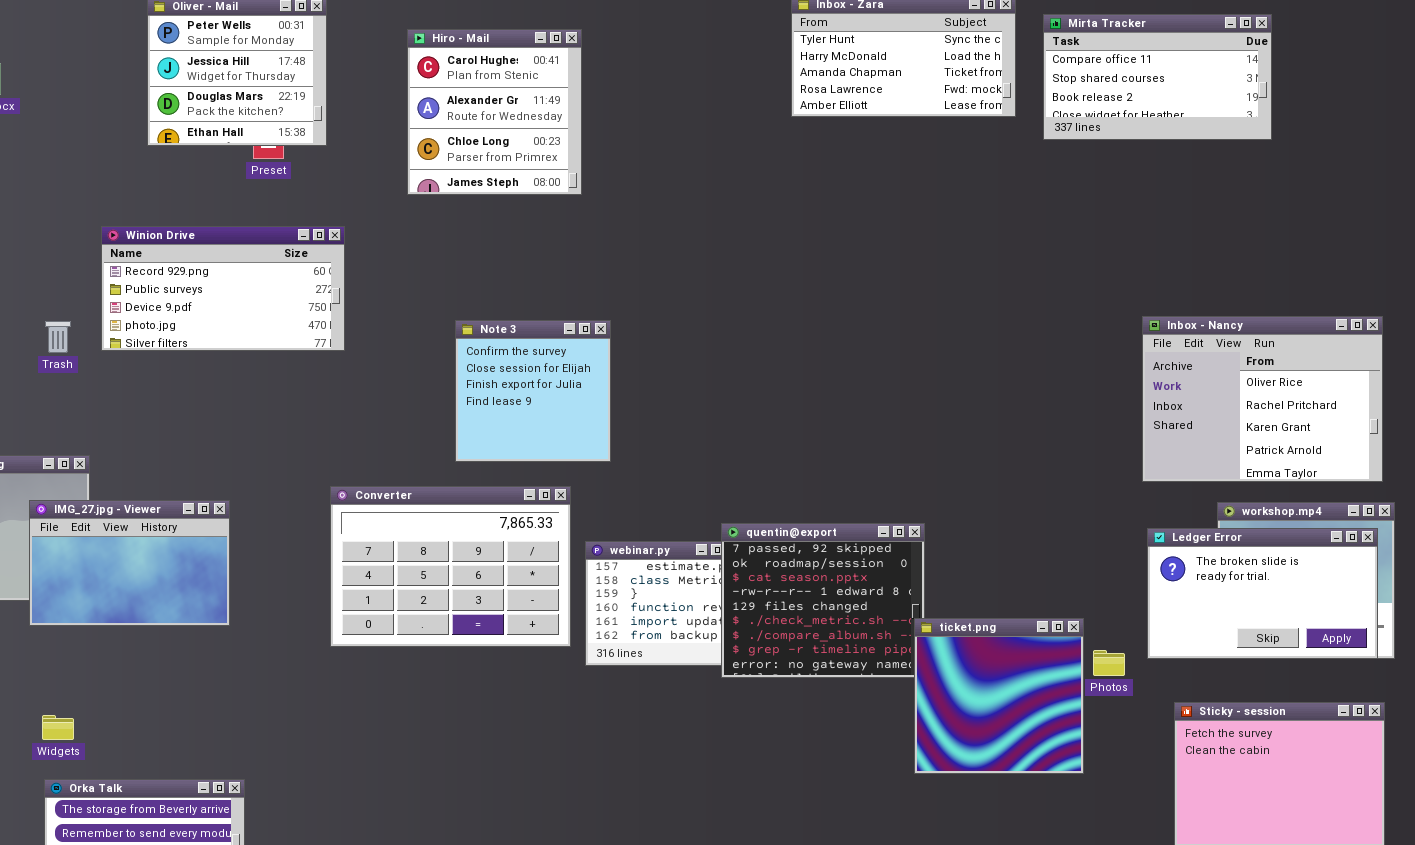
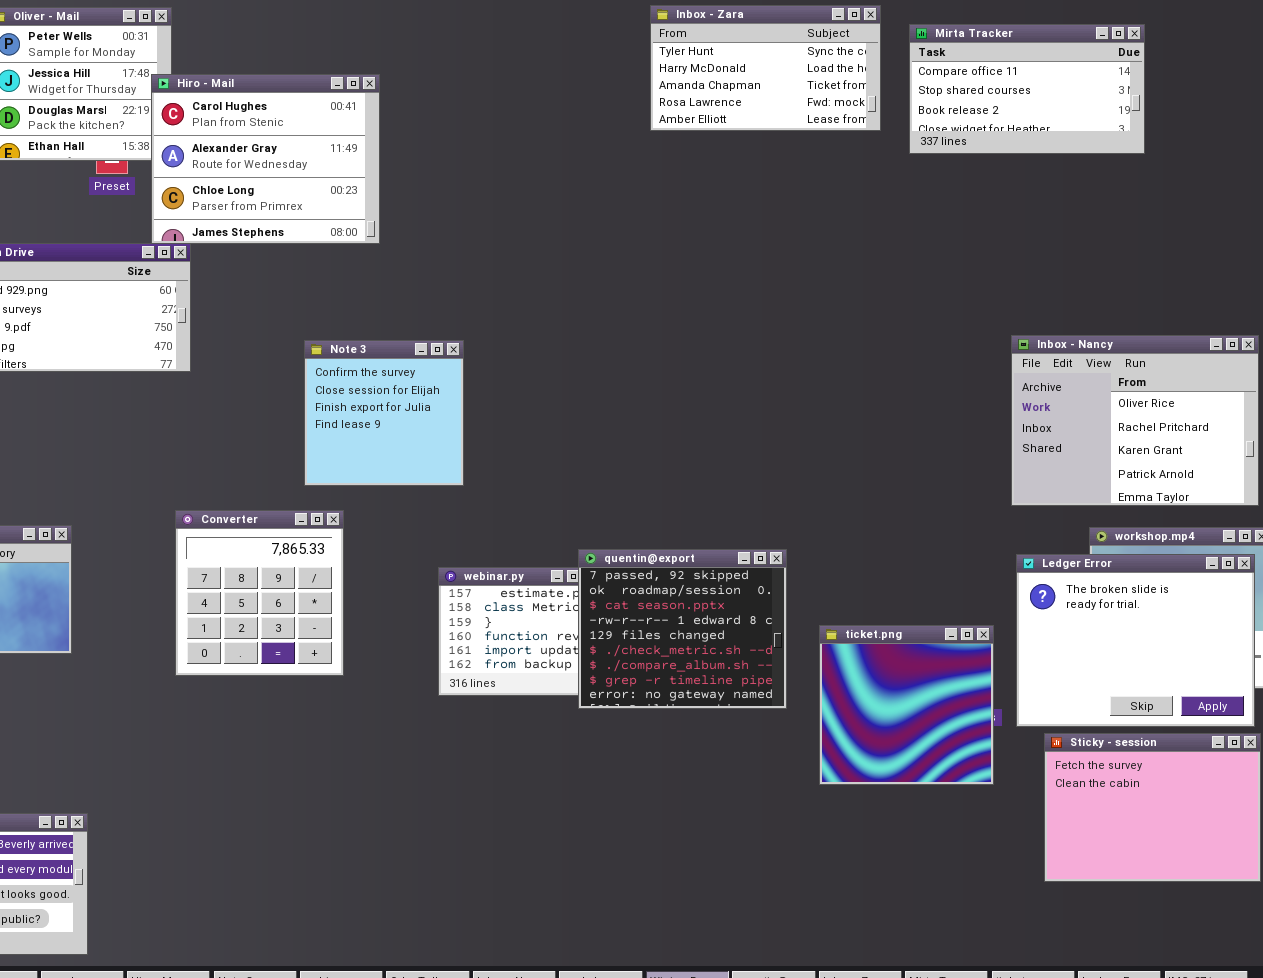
Hiro - Mail: [407,29,582,195] -> [151,74,380,244], moved, resized
Converter: [330,486,571,647] -> [175,510,344,676], resized
Ledger Error: [1147,528,1378,659] -> [1016,554,1255,727], resized
ticket.png: [914,618,1084,774] -> [819,625,994,785], moved

